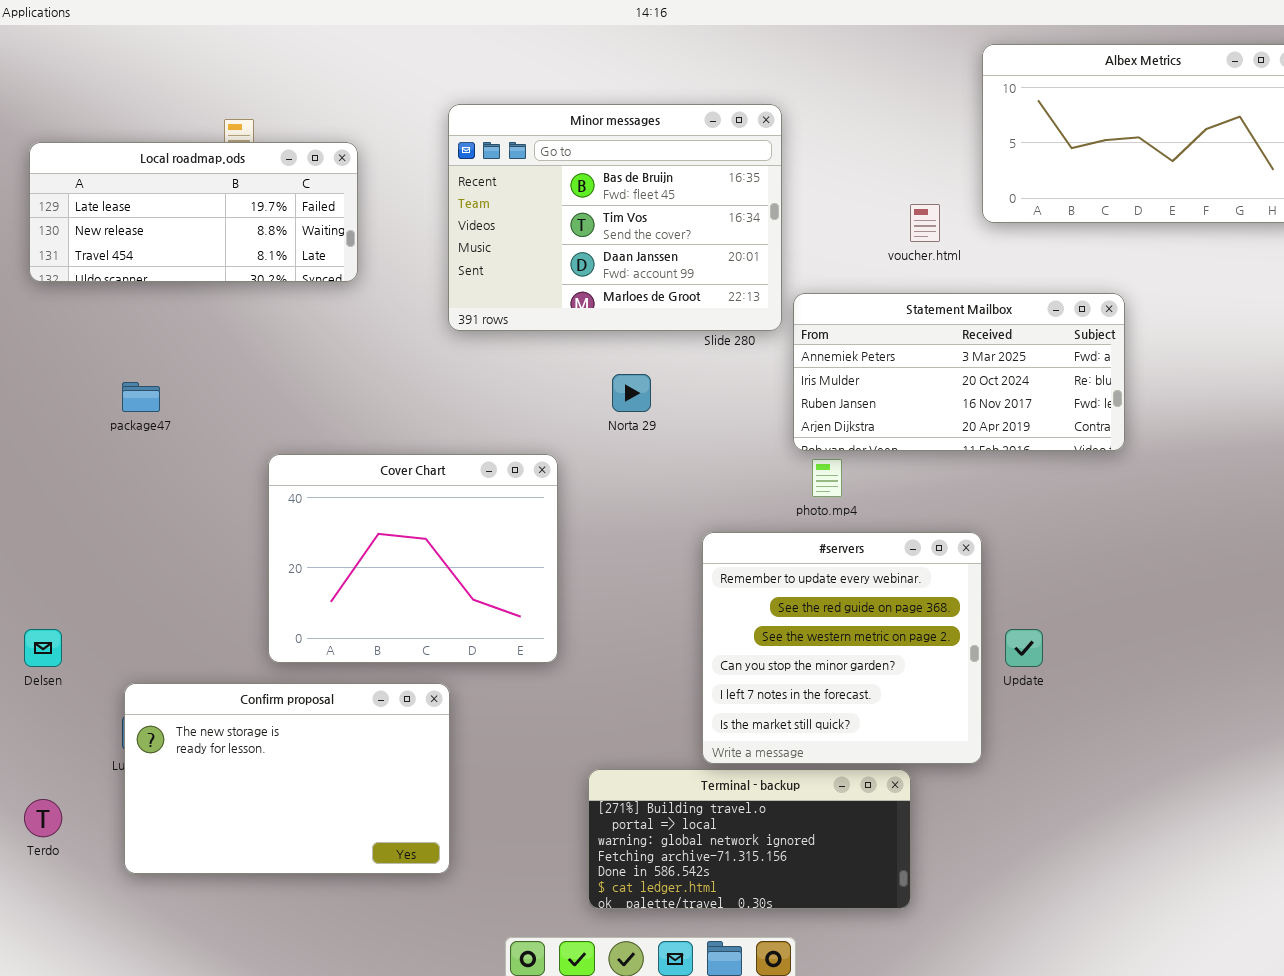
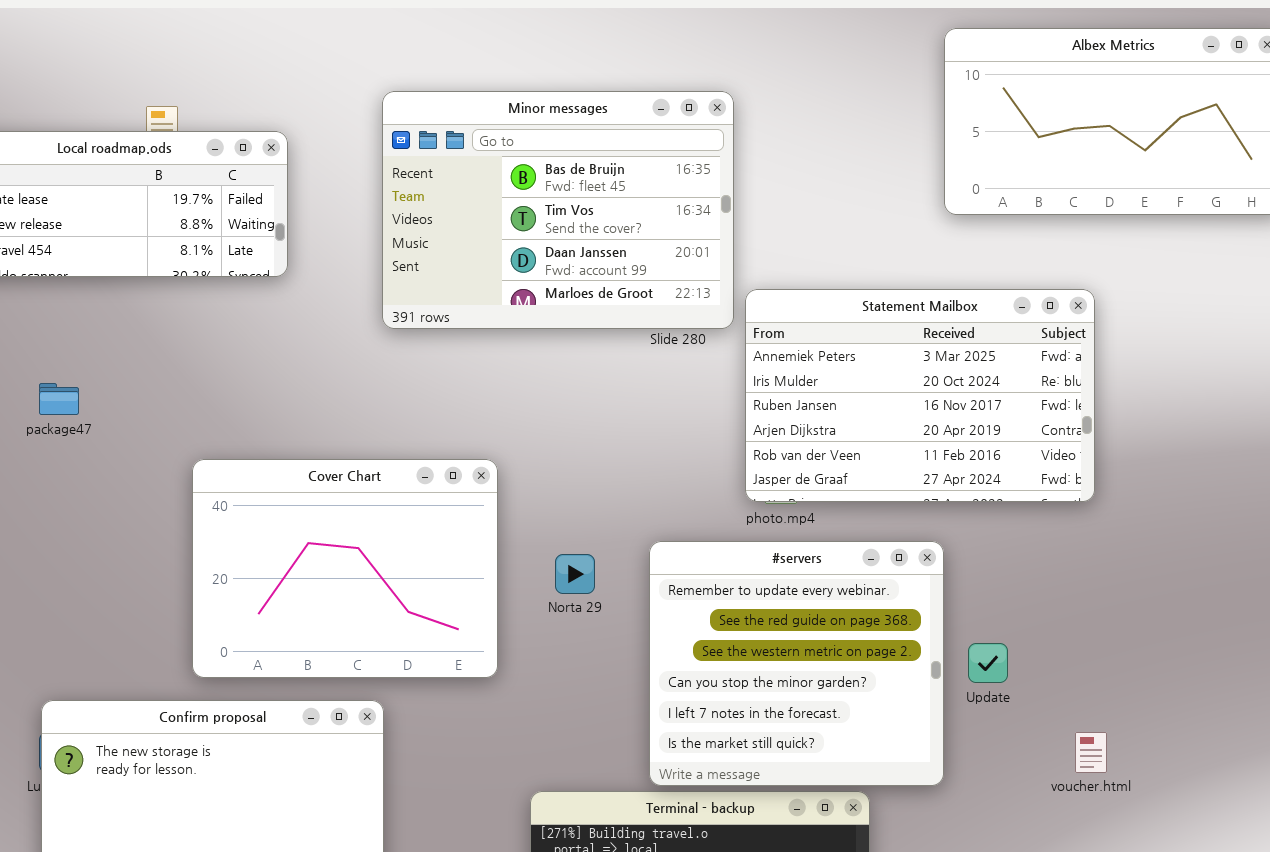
voucher.html: [910,204,940,242] -> [1075,732,1107,773], moved
Statement Mailbox: [793,293,1125,451] -> [745,289,1095,502], resized
Norta 29: [612,374,651,412] -> [555,554,595,594], moved

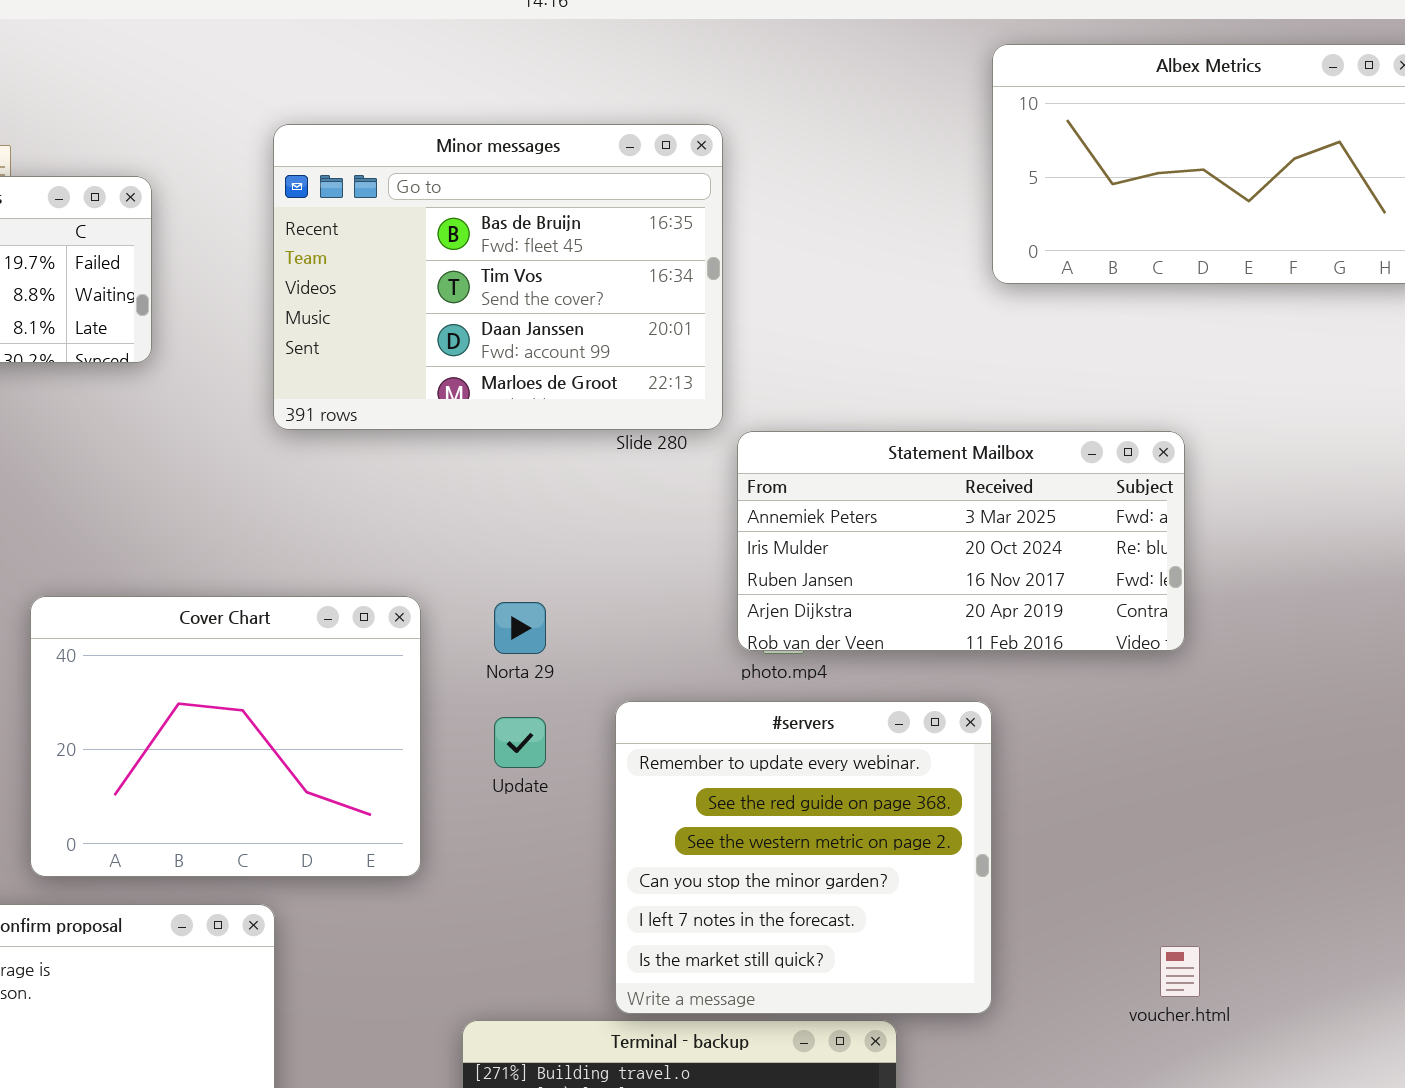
Statement Mailbox: [745,289,1095,502] -> [737,431,1185,651], resized
Norta 29: [555,554,595,594] -> [494,602,546,654], moved
Update: [968,643,1008,683] -> [494,717,546,768], moved

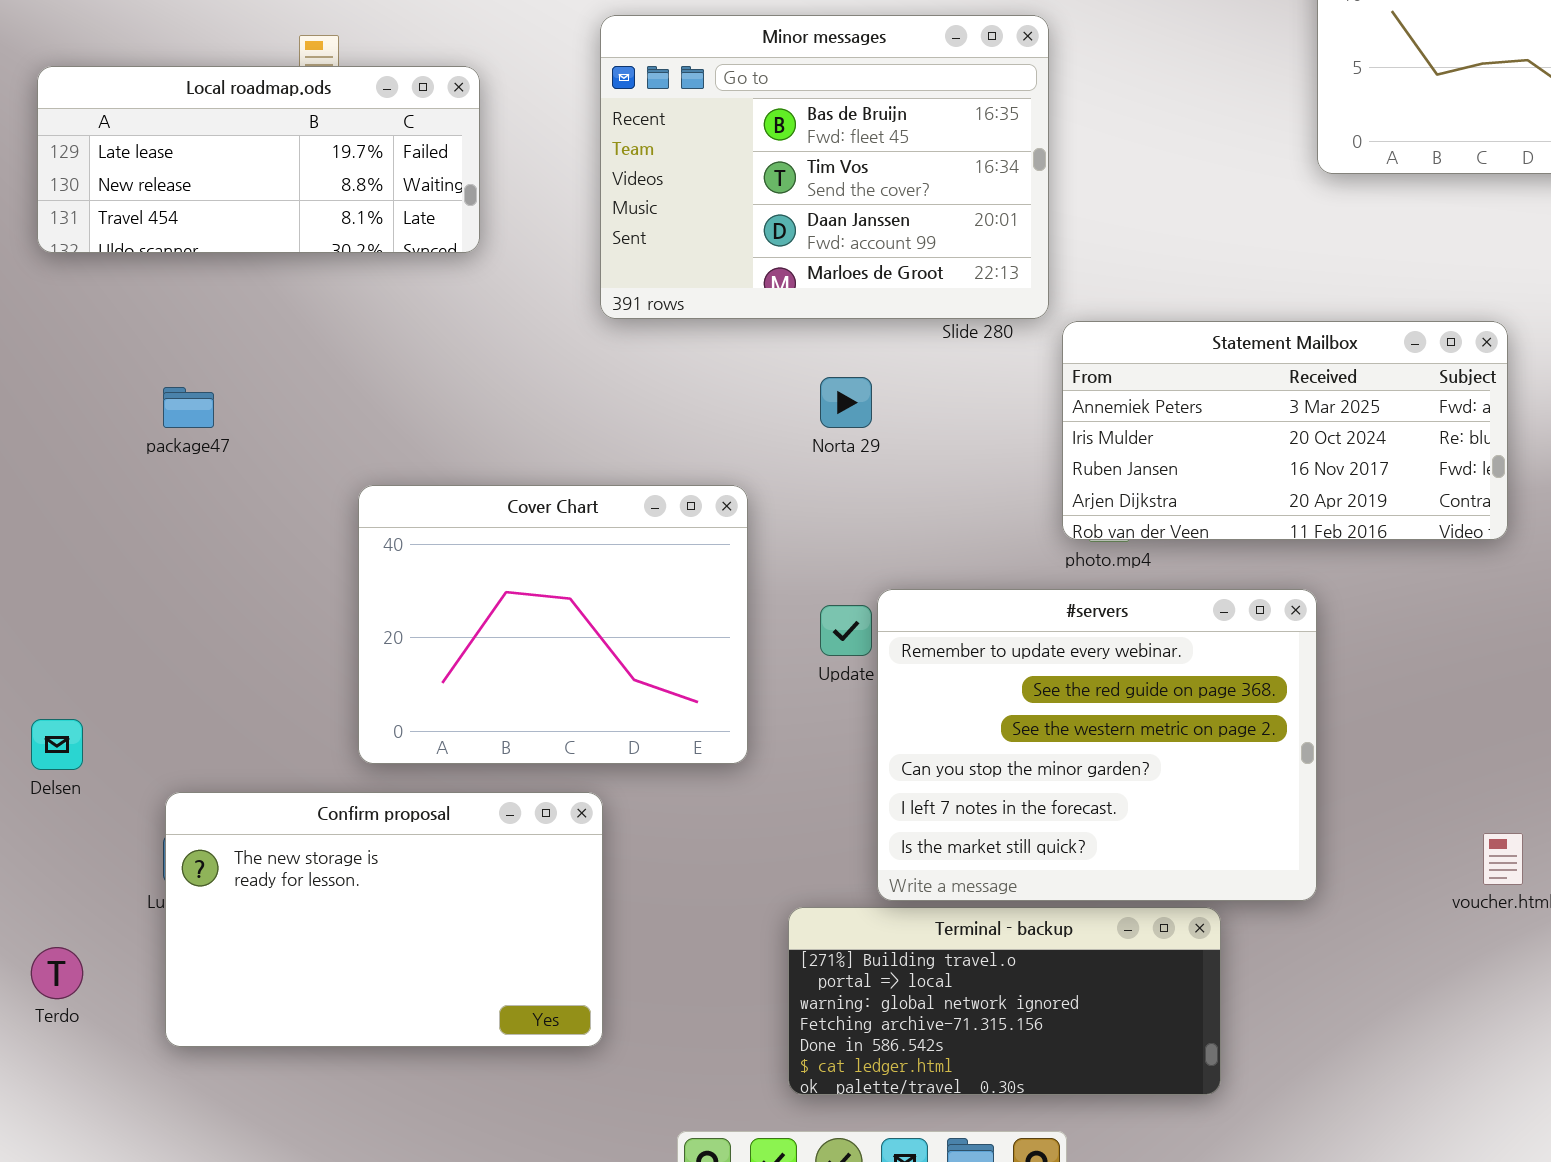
Norta 29: [494,602,546,654] -> [820,377,872,428], moved
#servers: [615,701,992,1014] -> [877,589,1317,901], resized

